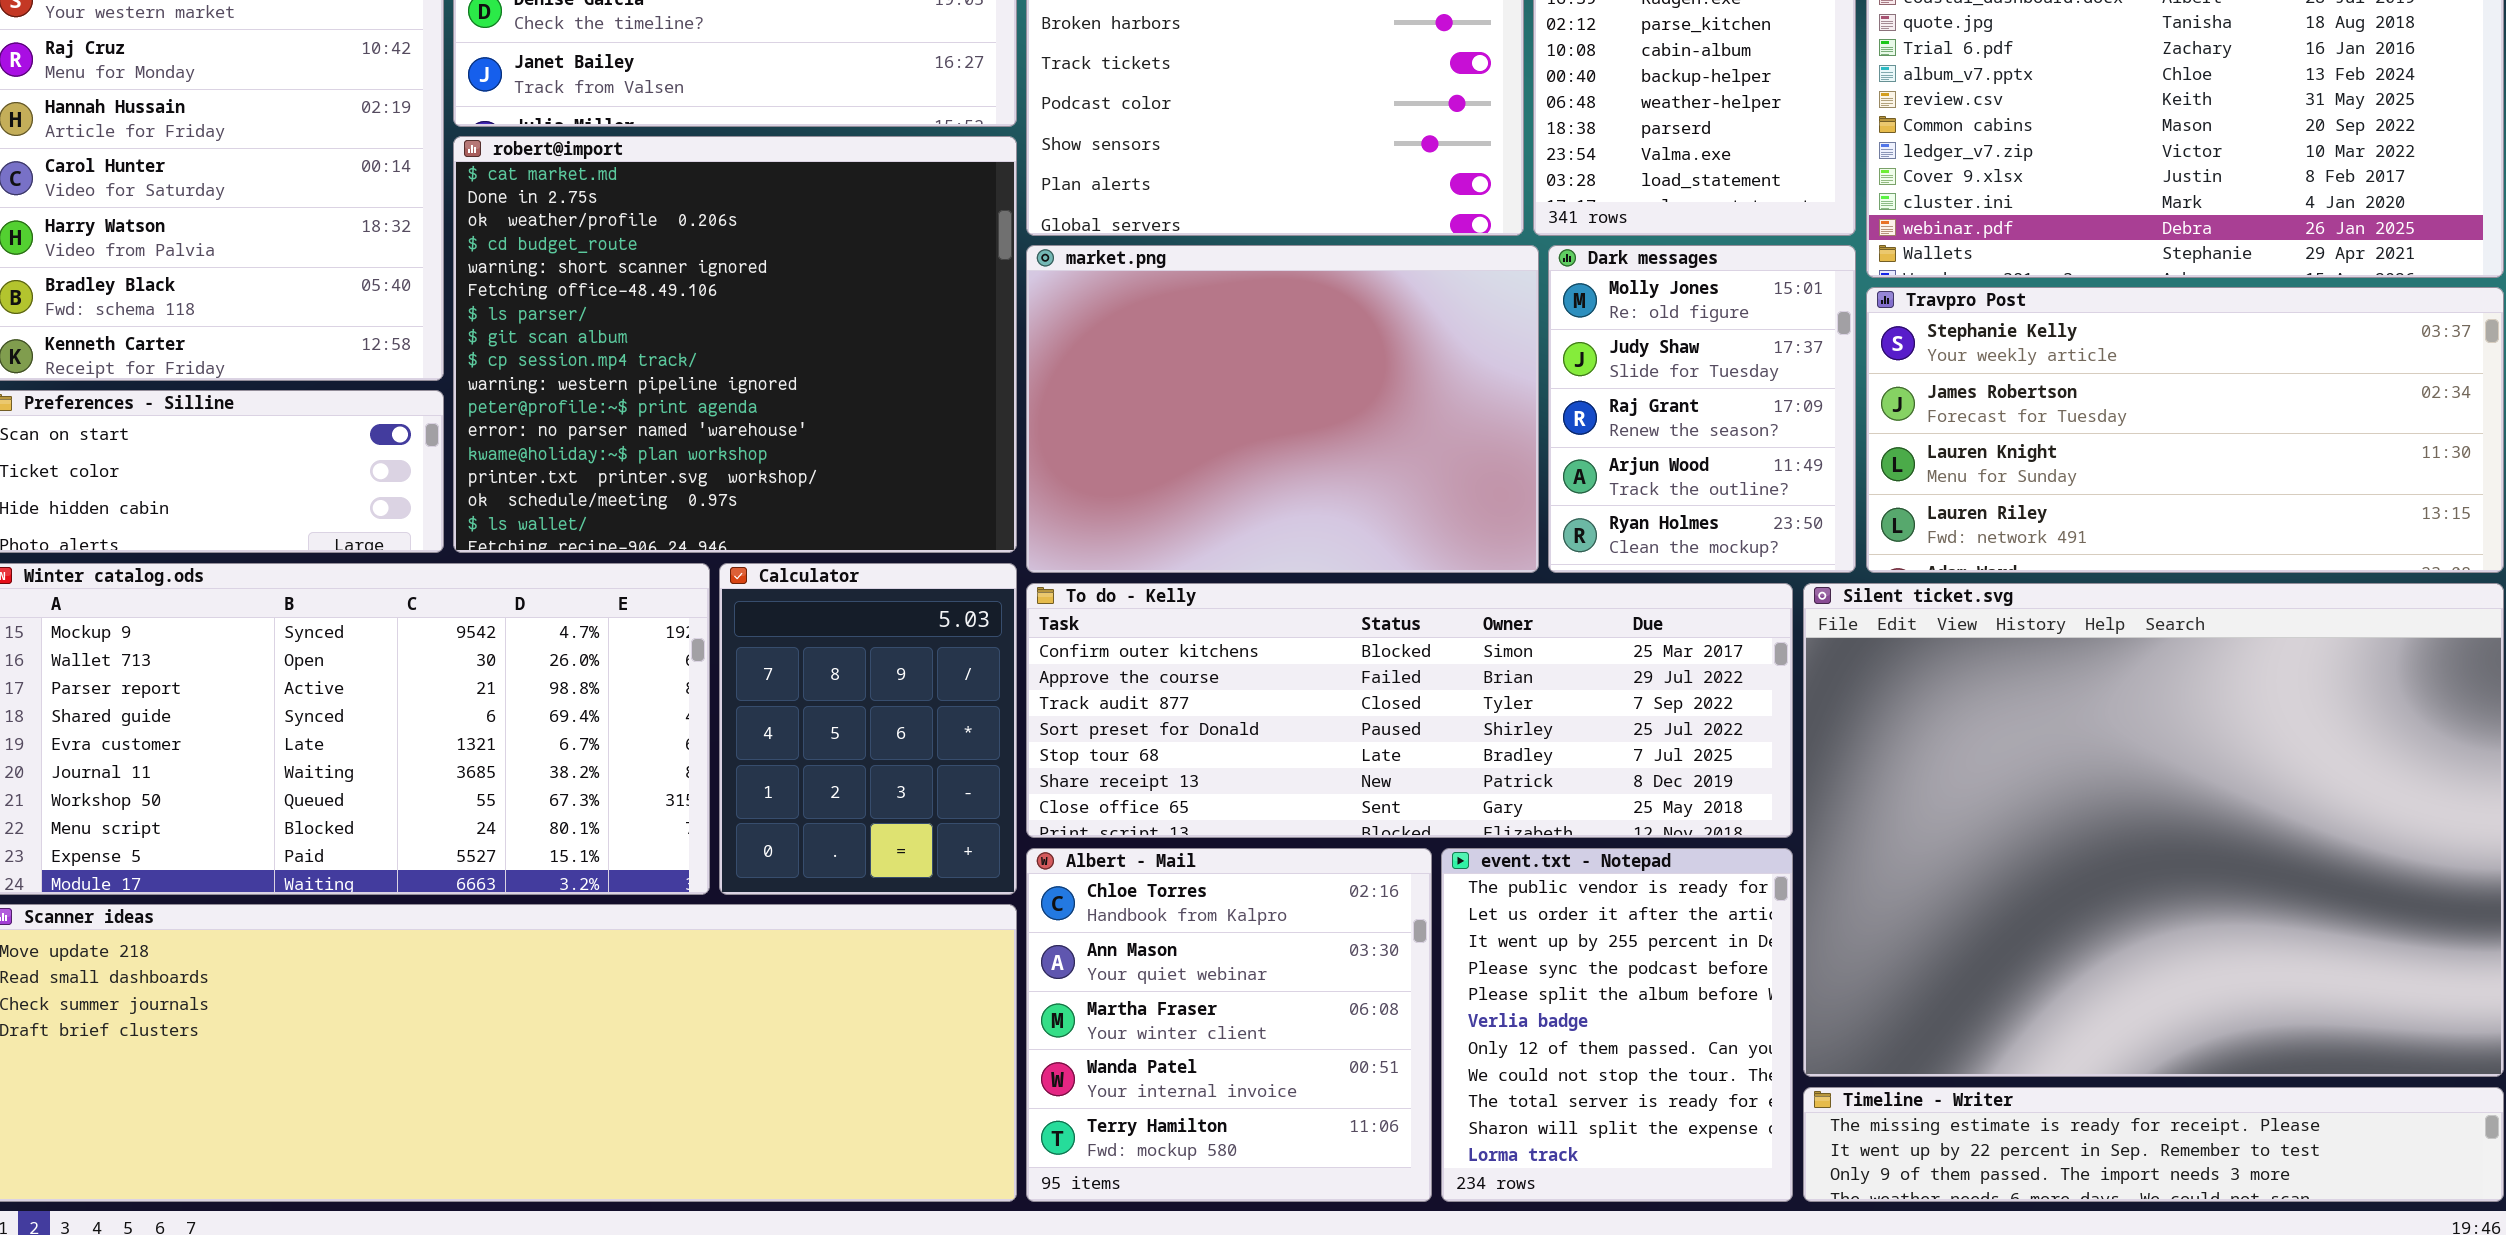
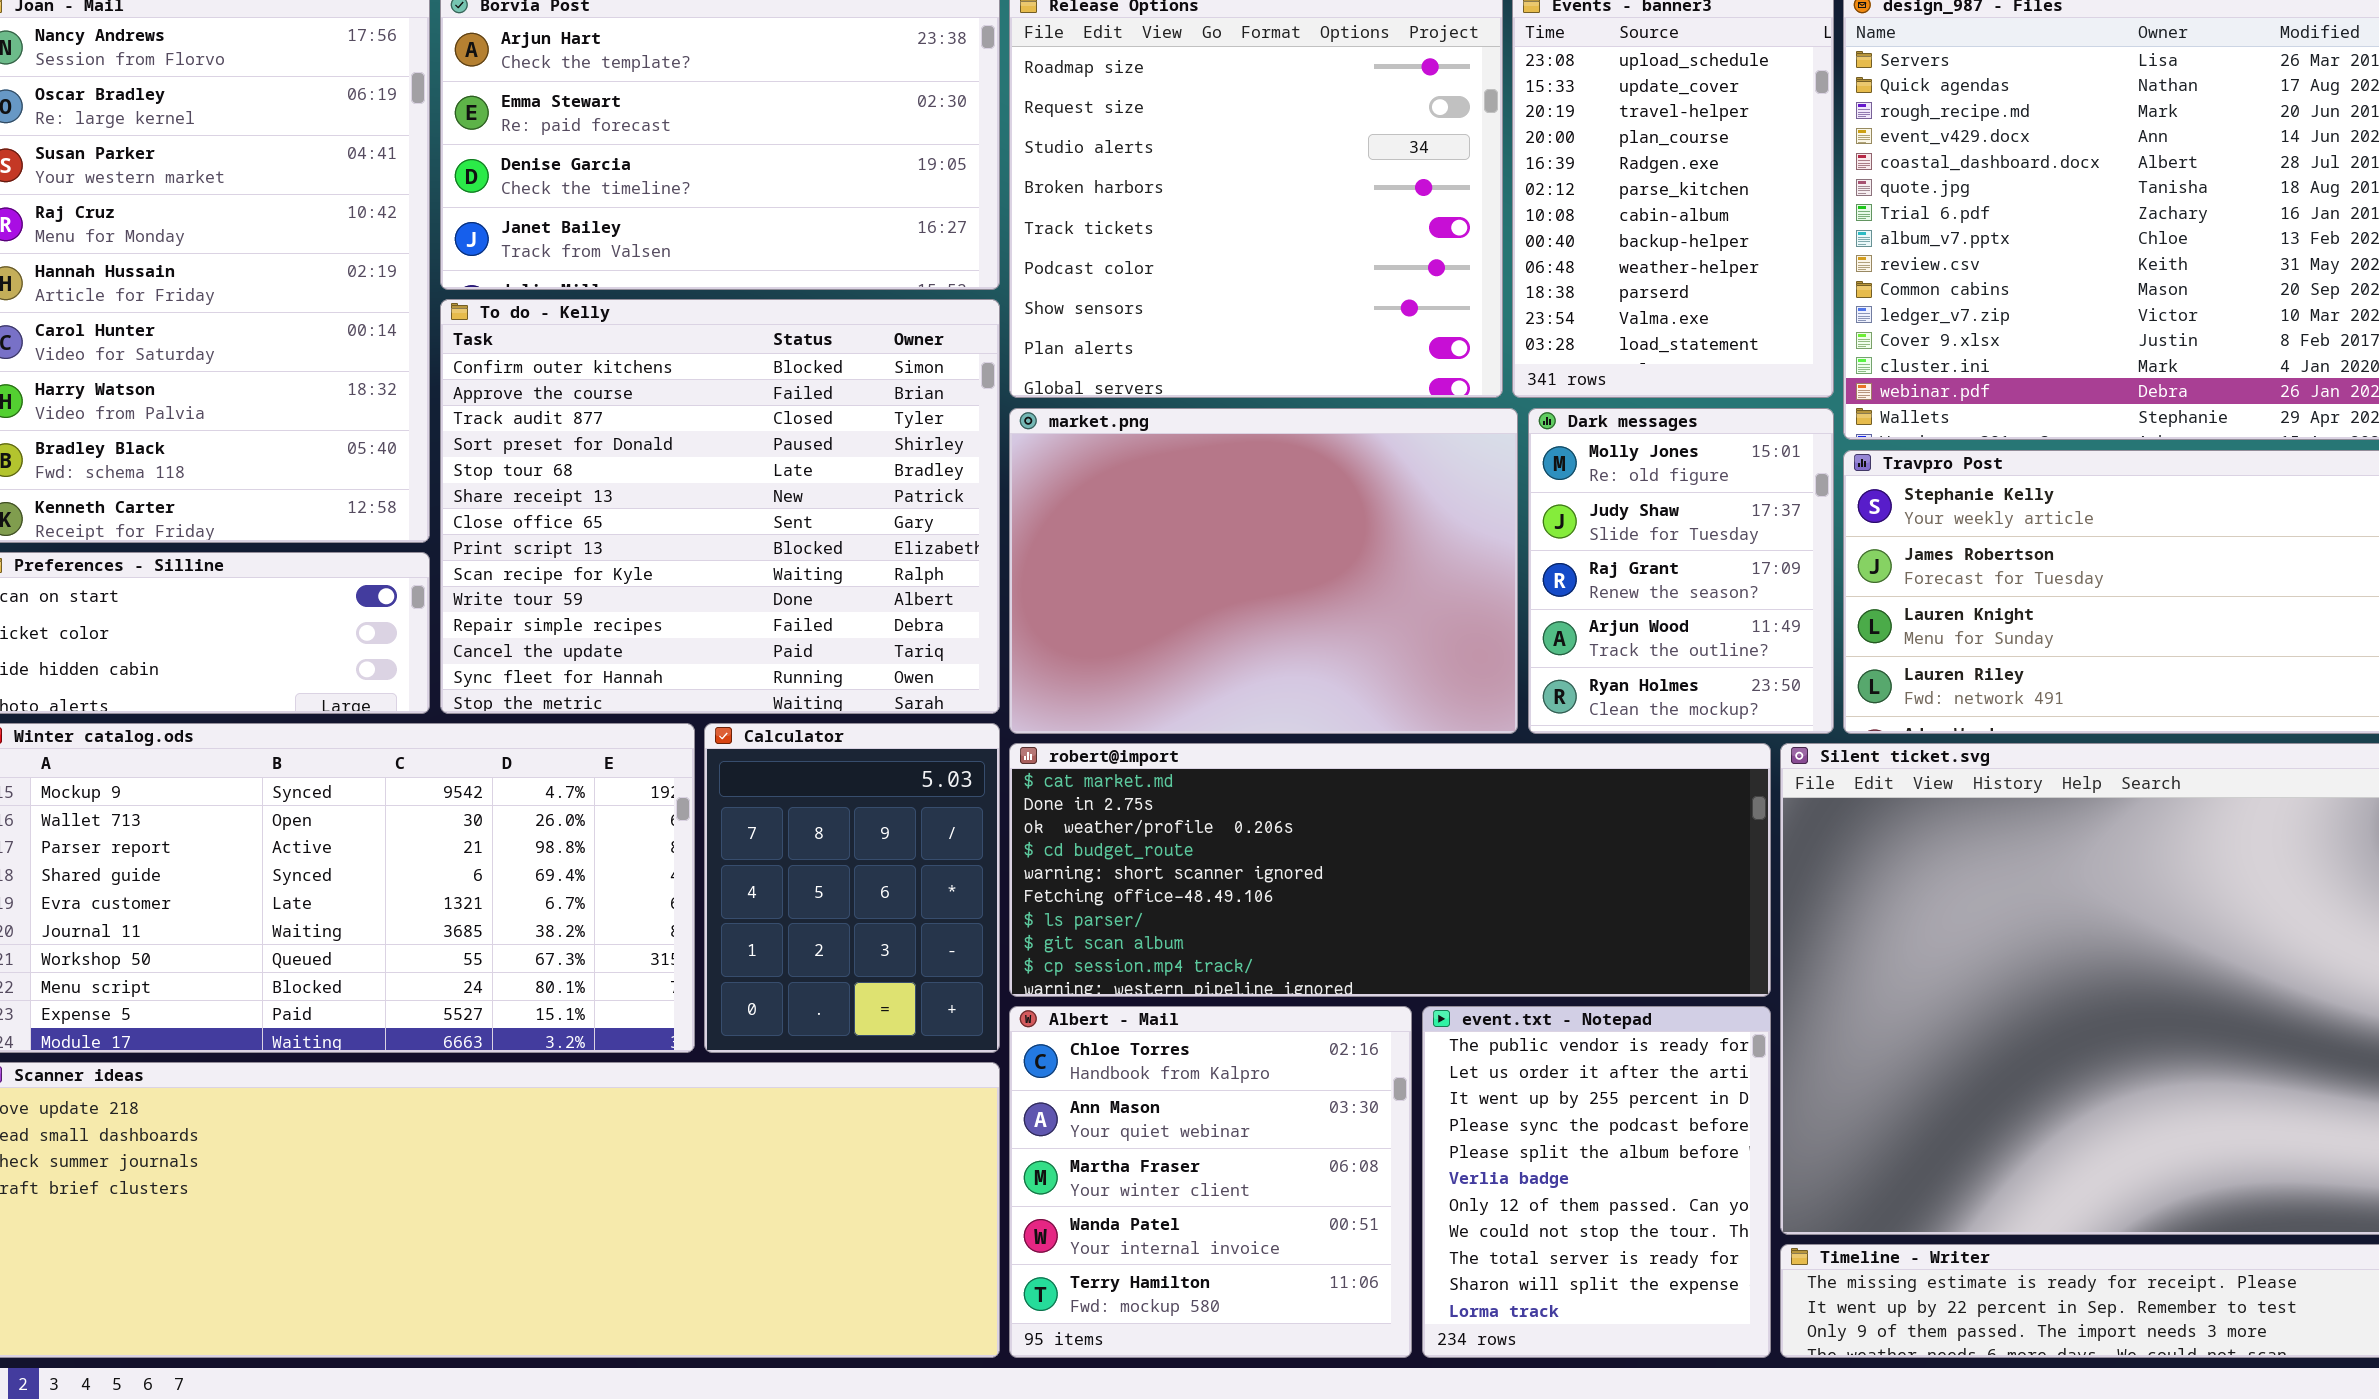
robert@import: [453,136,1017,553] -> [1009,743,1771,997], moved, resized
To do - Kelly: [1026,583,1793,838] -> [440,299,1000,714], moved, resized

